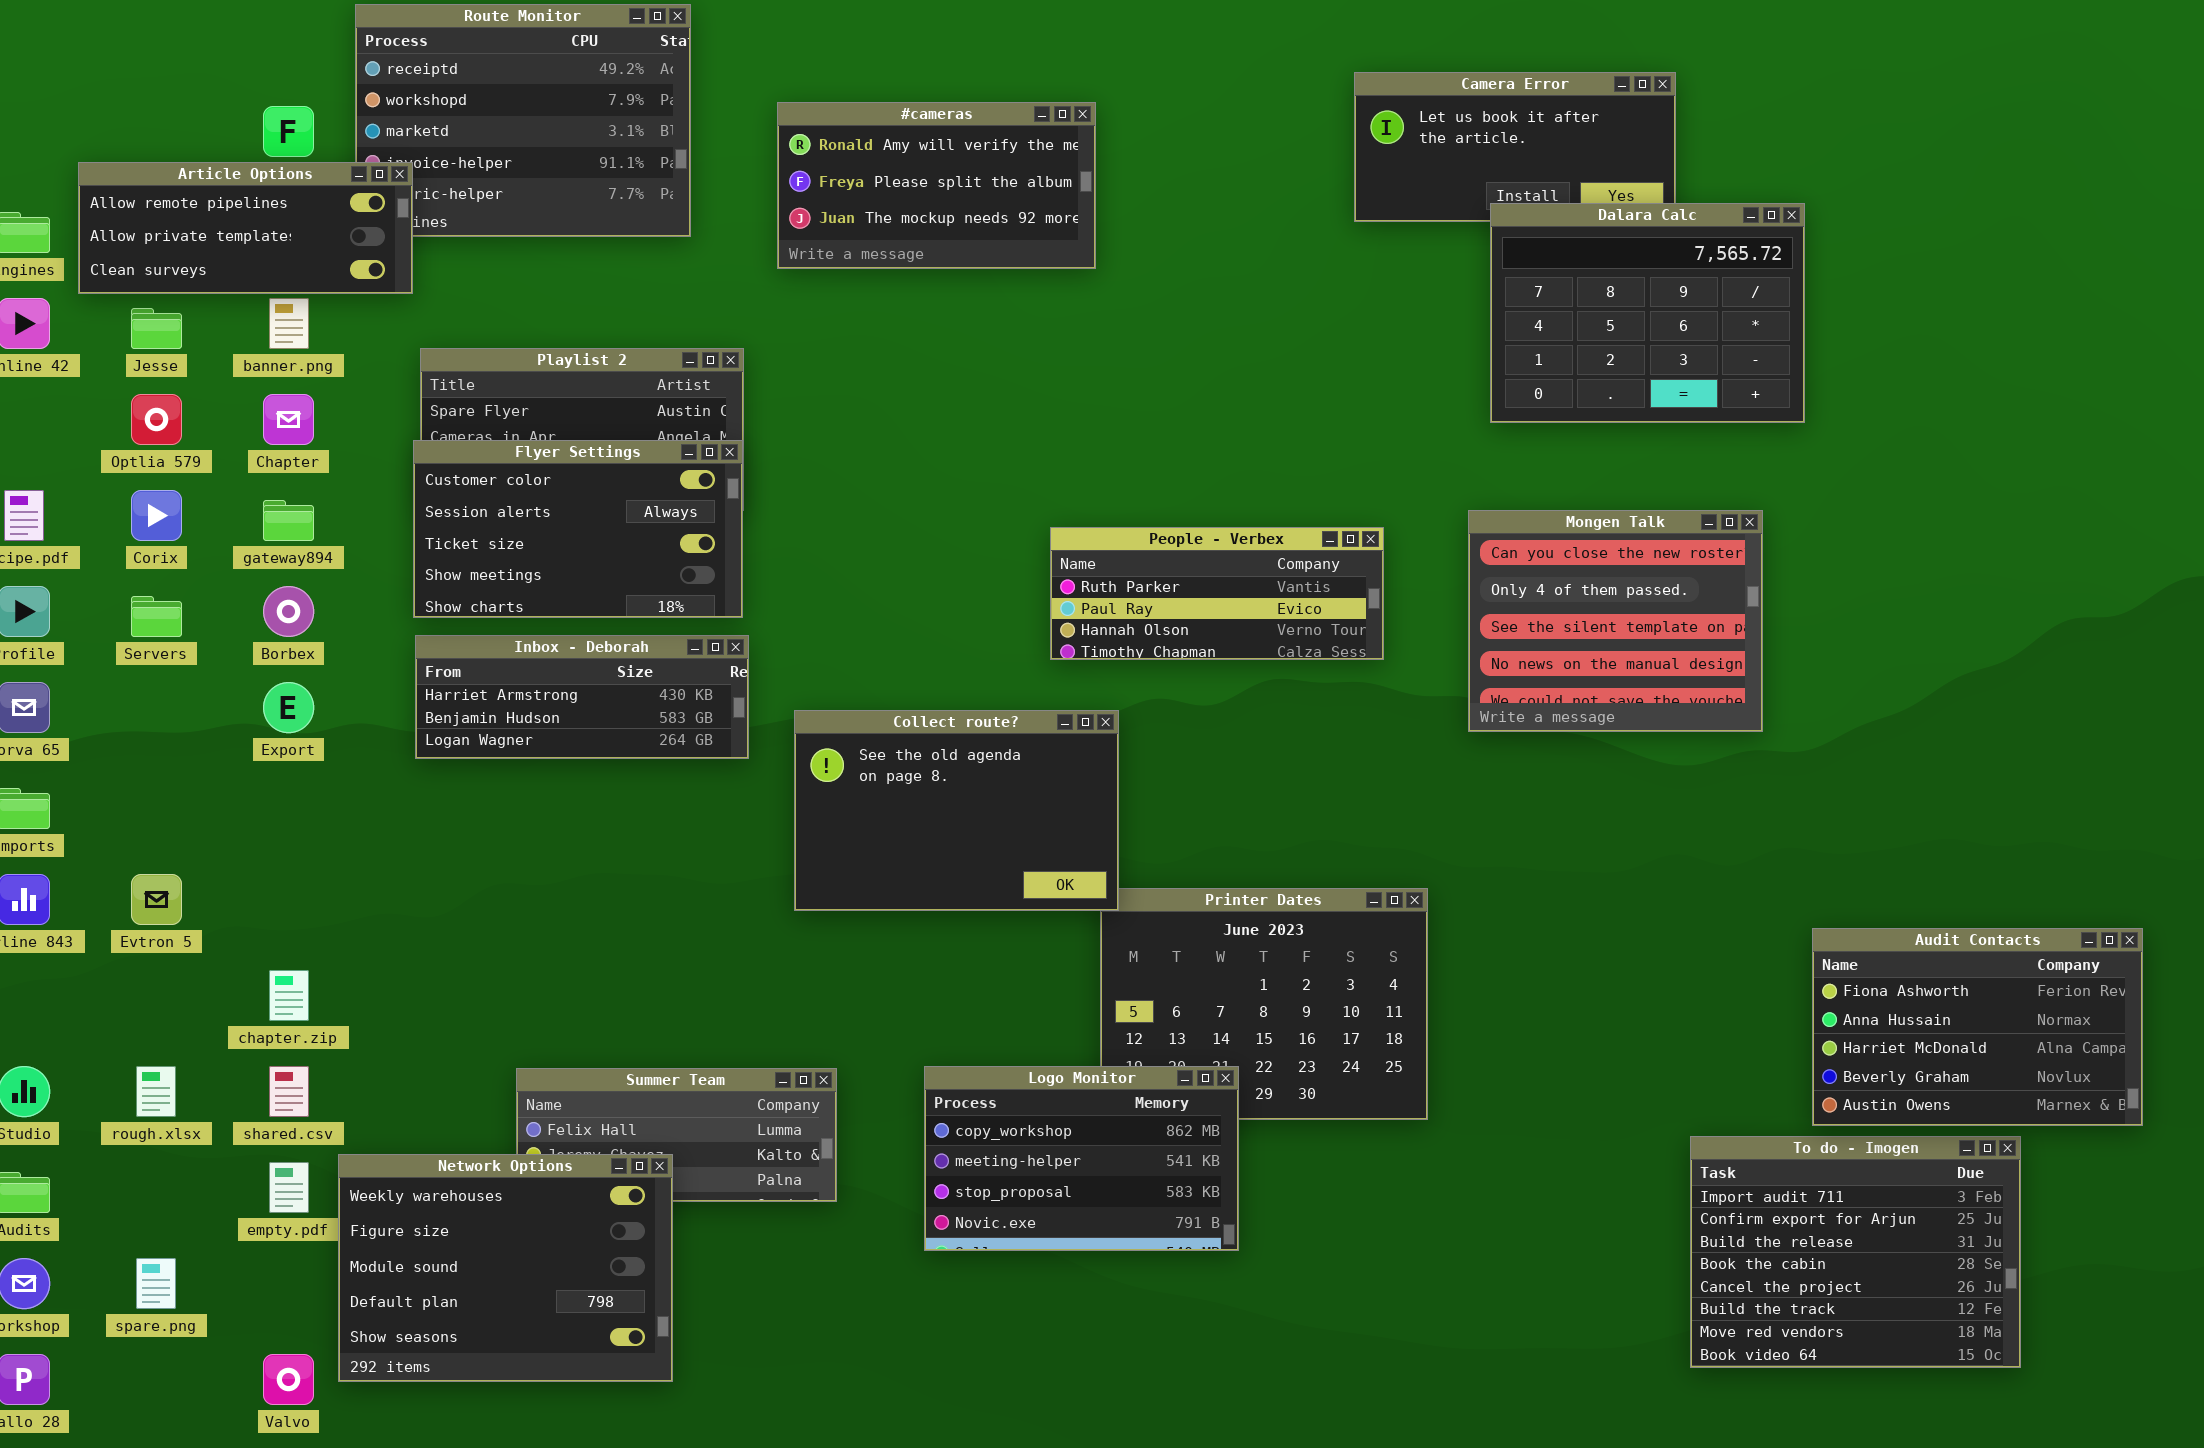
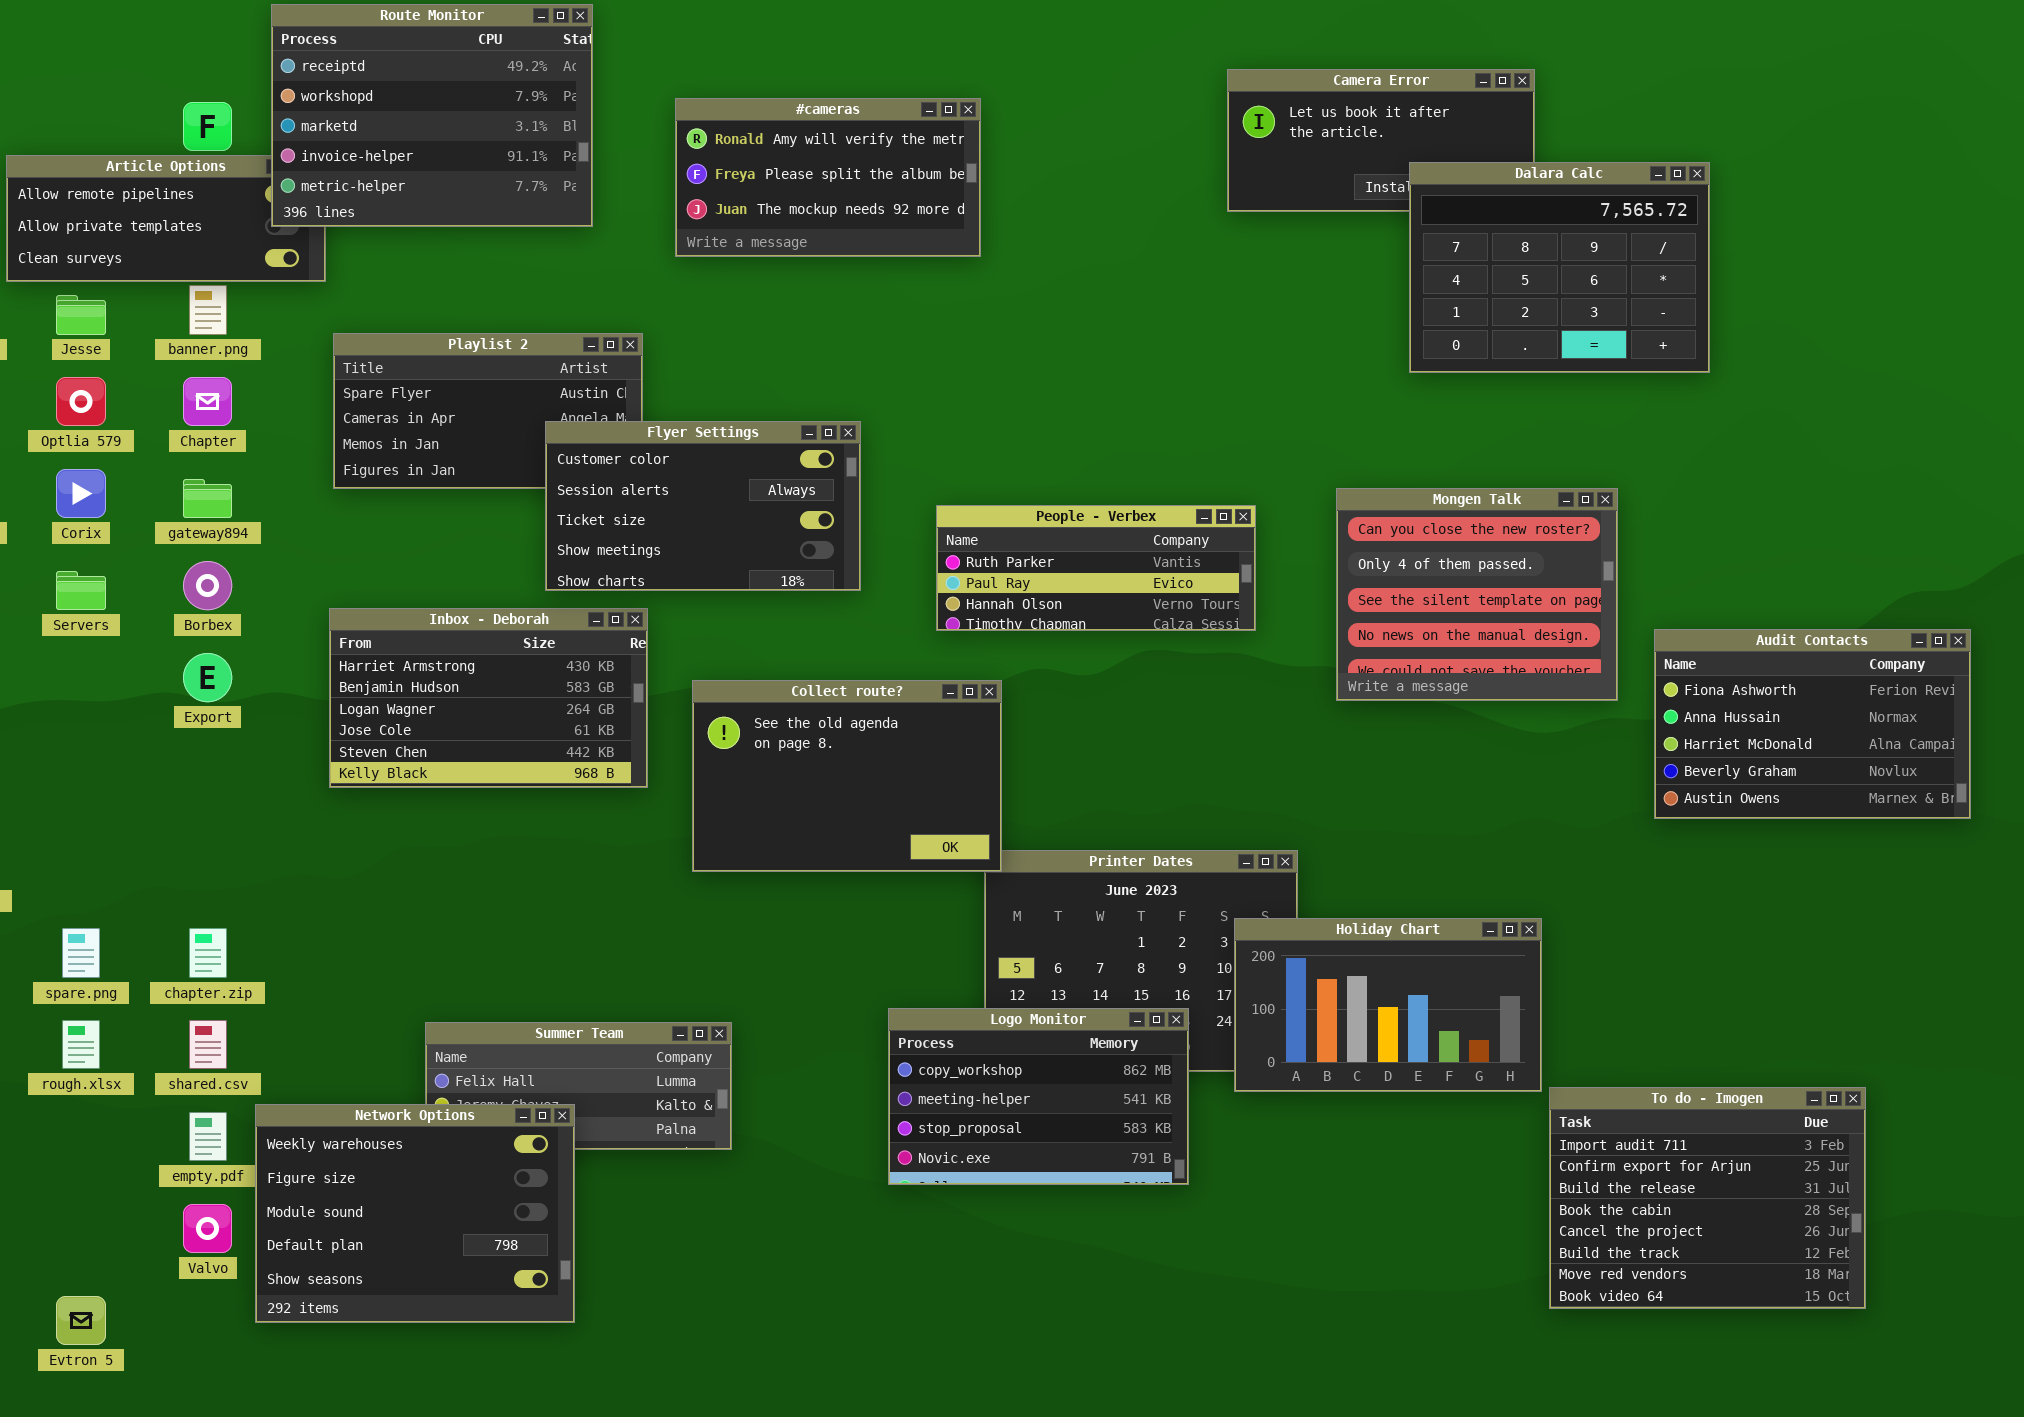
Route Monitor: [355,4,691,237] -> [271,4,593,227], raised
Dalara Calc: [1490,203,1805,423] -> [1409,162,1710,373], moved
Flyer Settings: [413,440,743,618] -> [545,421,861,591], moved
Inbox - Deborah: [415,635,749,759] -> [329,608,648,788], resized
Evtron 5: [131,874,182,925] -> [56,1296,106,1345], moved
Audit Contacts: [1812,928,2143,1126] -> [1654,629,1971,819], moved
Holiday Chart: none -> [1234,918,1542,1092], opened
Logo Monitor: [924,1066,1239,1251] -> [888,1008,1189,1185], moved
spare.png: [136,1258,176,1309] -> [62,928,100,978], moved
Valvo: [263,1354,314,1405] -> [183,1204,232,1253], moved

